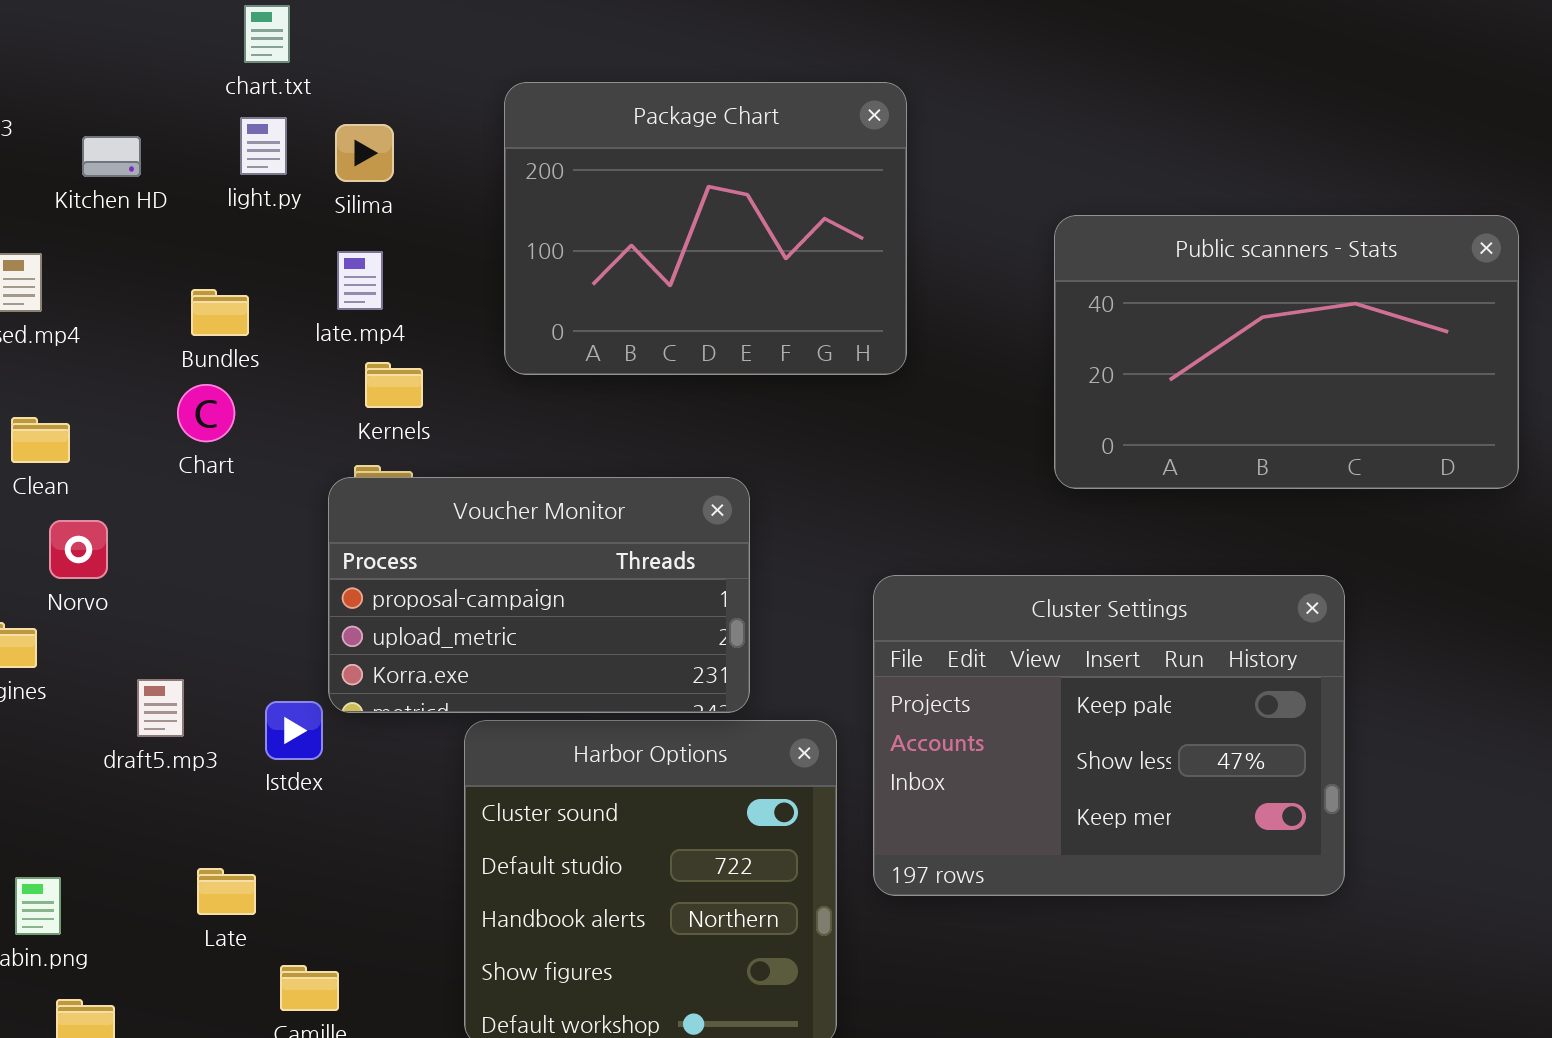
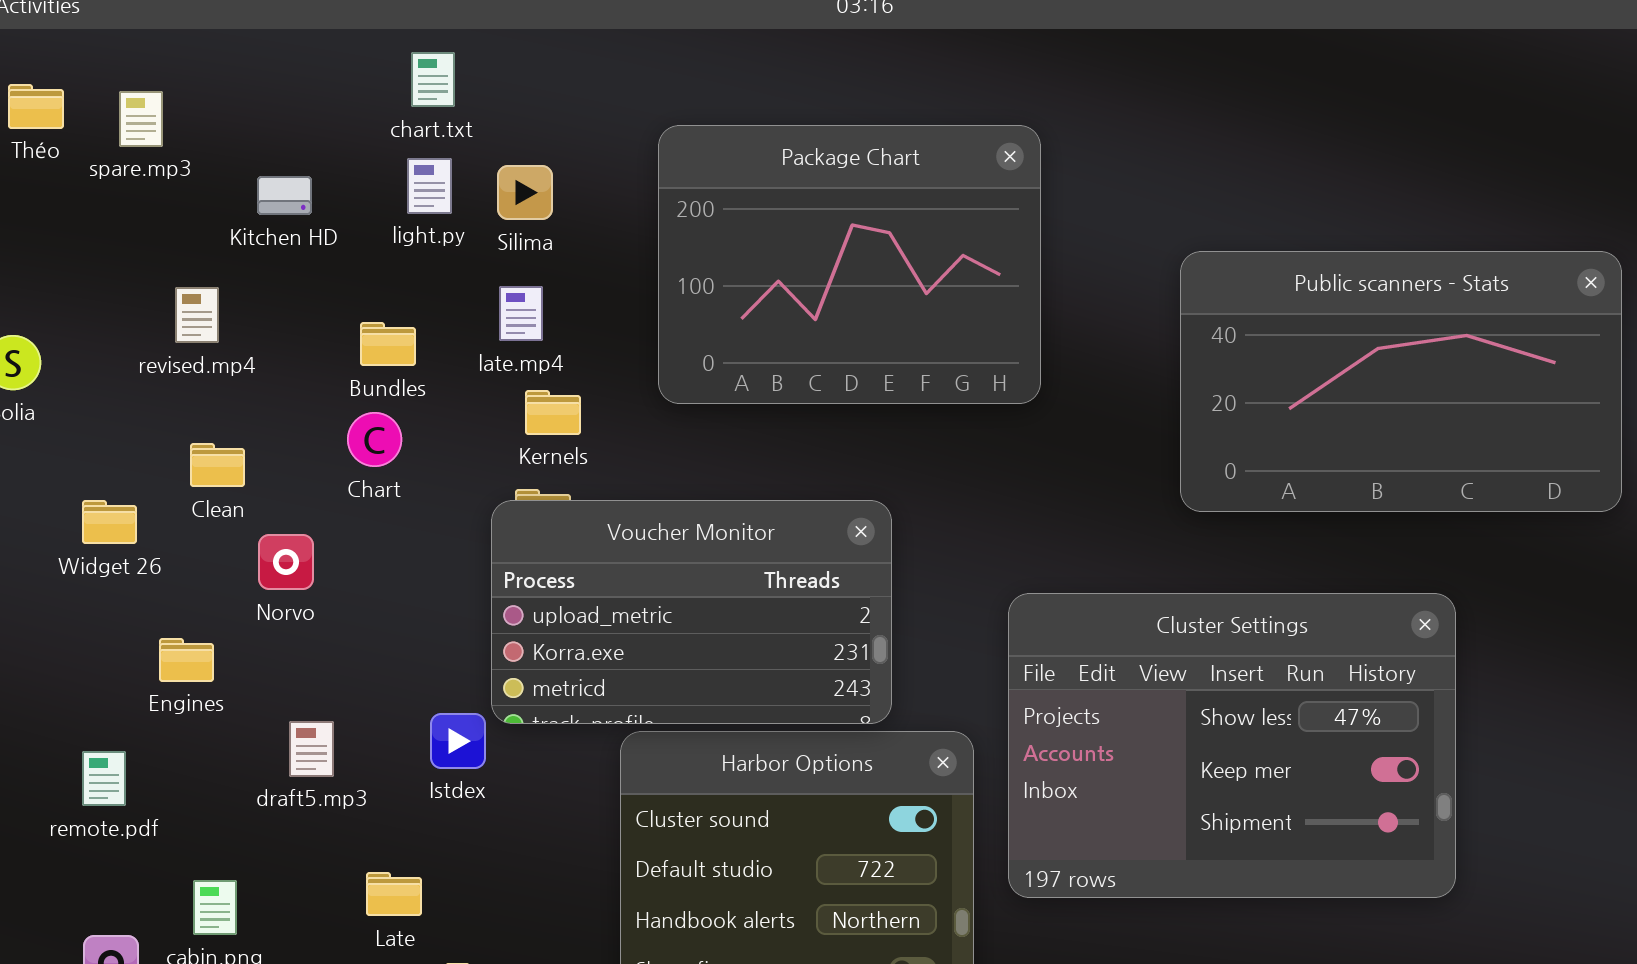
Voucher Monitor: [328,477,750,713] -> [491,500,892,724], scrolled down 1 row
Norvo: [49,520,108,579] -> [258,534,314,590], moved
Cluster Settings: [873,575,1345,896] -> [1008,593,1456,898], scrolled down 1 row
draft5.mp3: [137,679,184,737] -> [289,721,334,777], moved

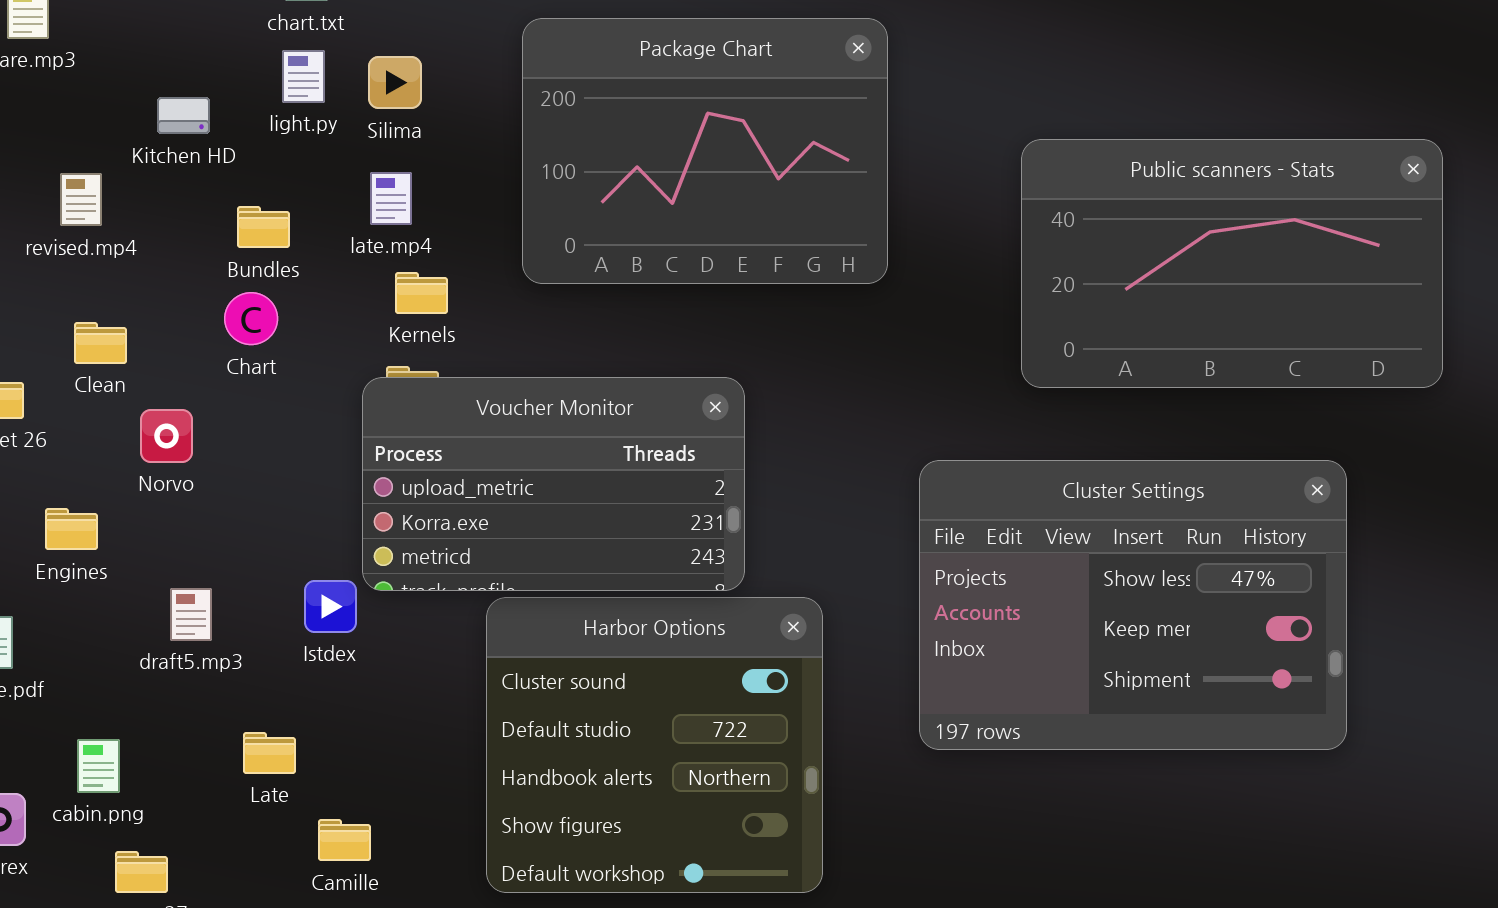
Kitchen HD: [257,176,312,215] -> [157,97,210,134], moved
Cluster Settings: [1008,593,1456,898] -> [919,460,1347,750], moved

